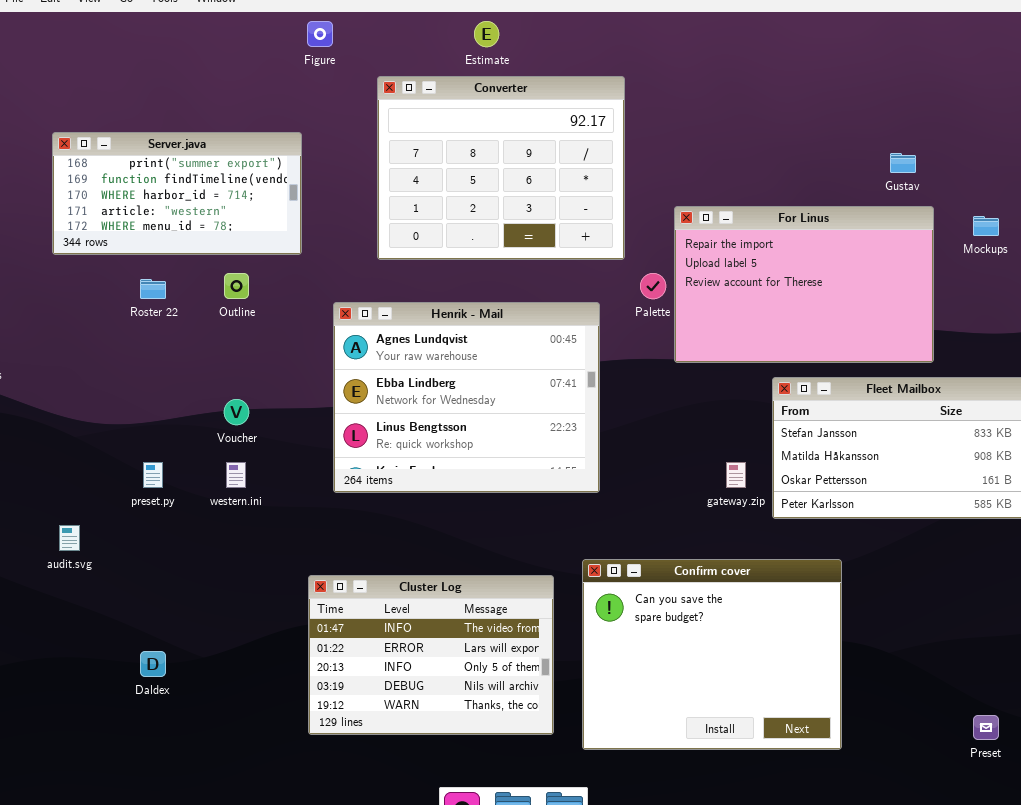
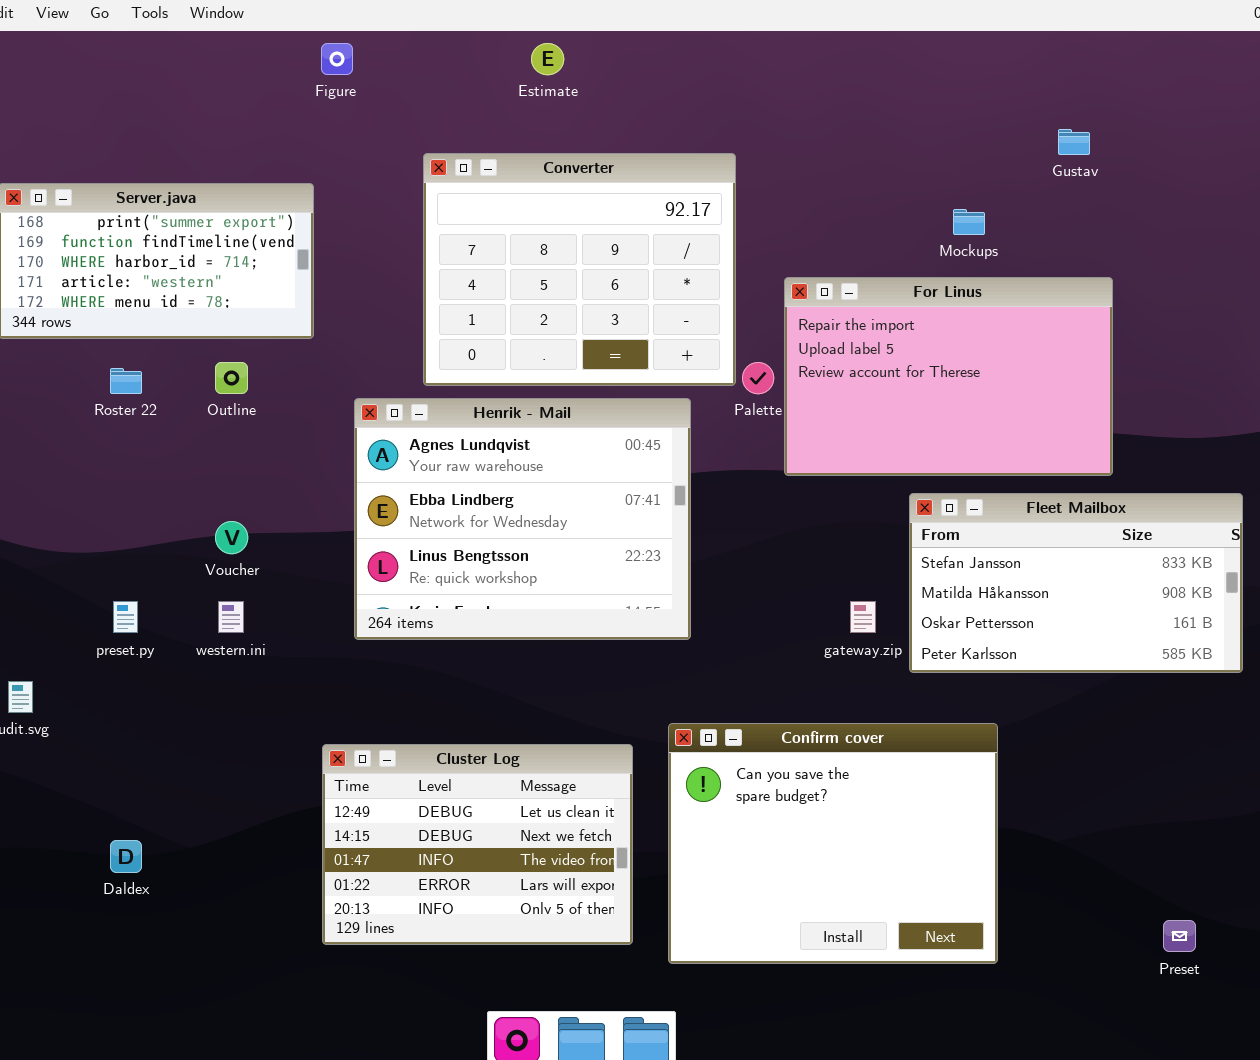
Converter: [377,76,625,260] -> [423,153,736,386], moved
Gustav: [890,153,916,173] -> [1058,129,1090,155], moved
Mockups: [973,216,999,236] -> [953,209,985,235], moved
Cluster Log: [308,575,554,735] -> [322,744,633,945], scrolled up 2 rows

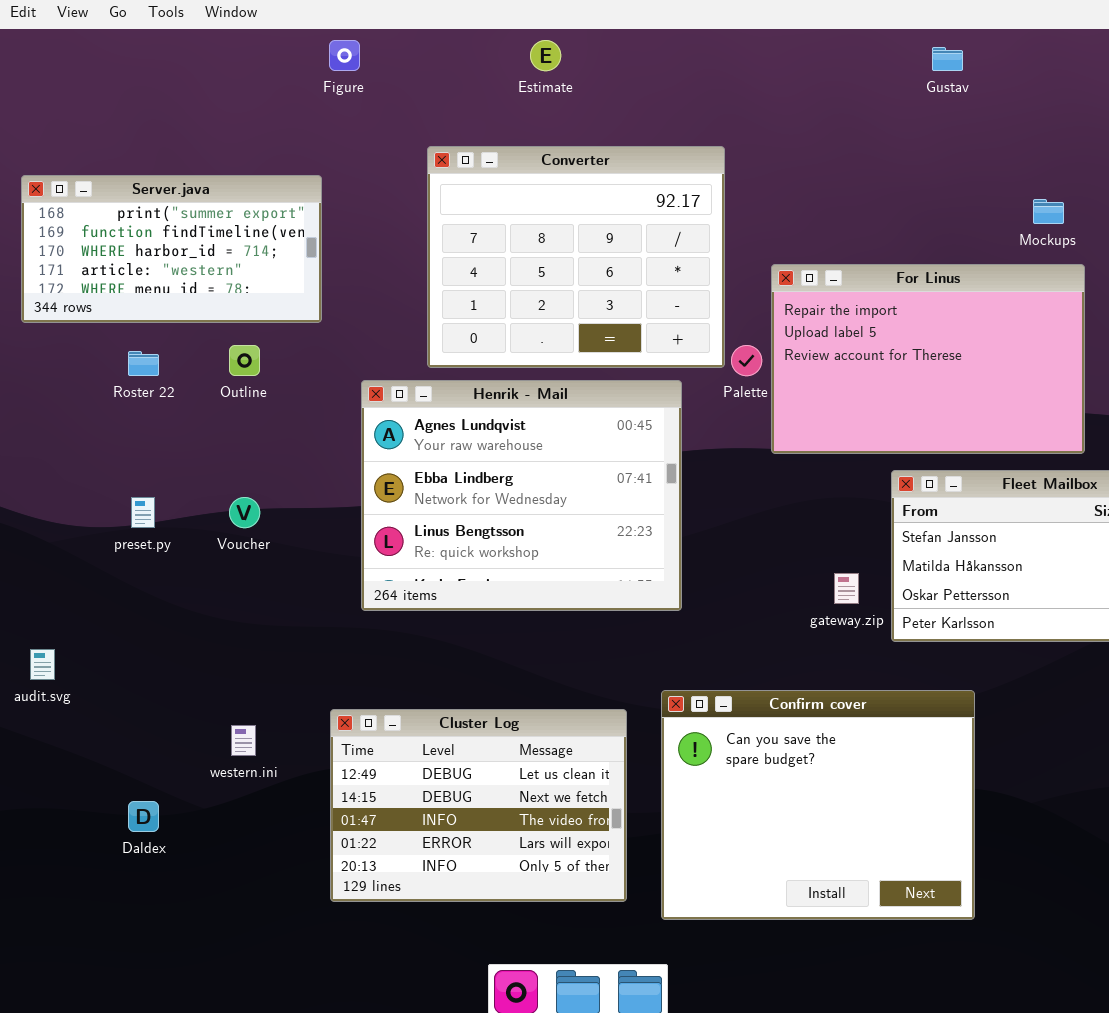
Gustav: [1058,129,1090,155] -> [932,47,963,71], moved
Mockups: [953,209,985,235] -> [1033,199,1064,224], moved
preset.py: [113,601,138,633] -> [131,497,155,528], moved
western.ini: [218,601,244,633] -> [231,725,256,756], moved

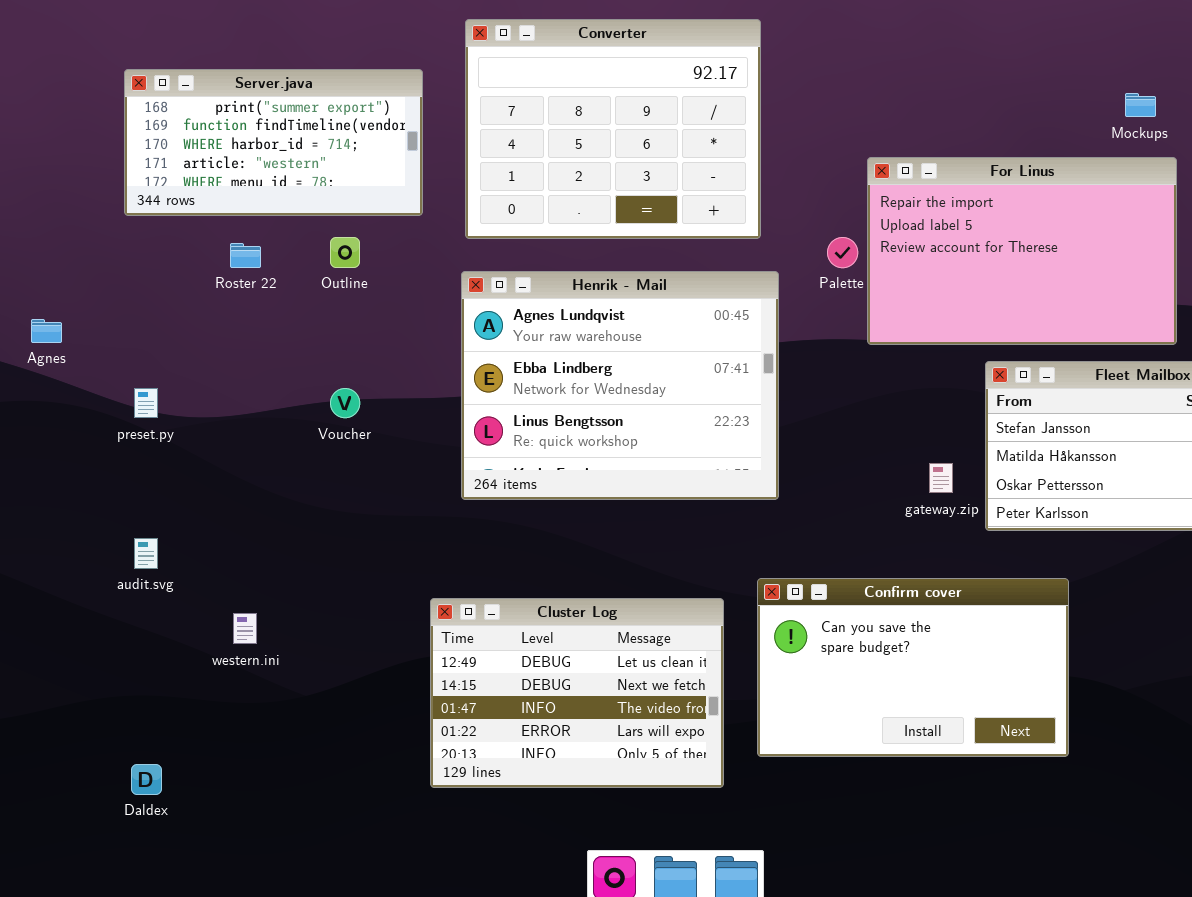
Converter: [427,146,725,368] -> [465,19,761,239], moved
preset.py: [131,497,155,528] -> [134,388,158,418], moved
Confirm cover: [661,690,975,920] -> [757,578,1069,757], resized
western.ini: [231,725,256,756] -> [233,613,257,644], moved
Daldex: [128,801,159,832] -> [131,764,162,795], moved

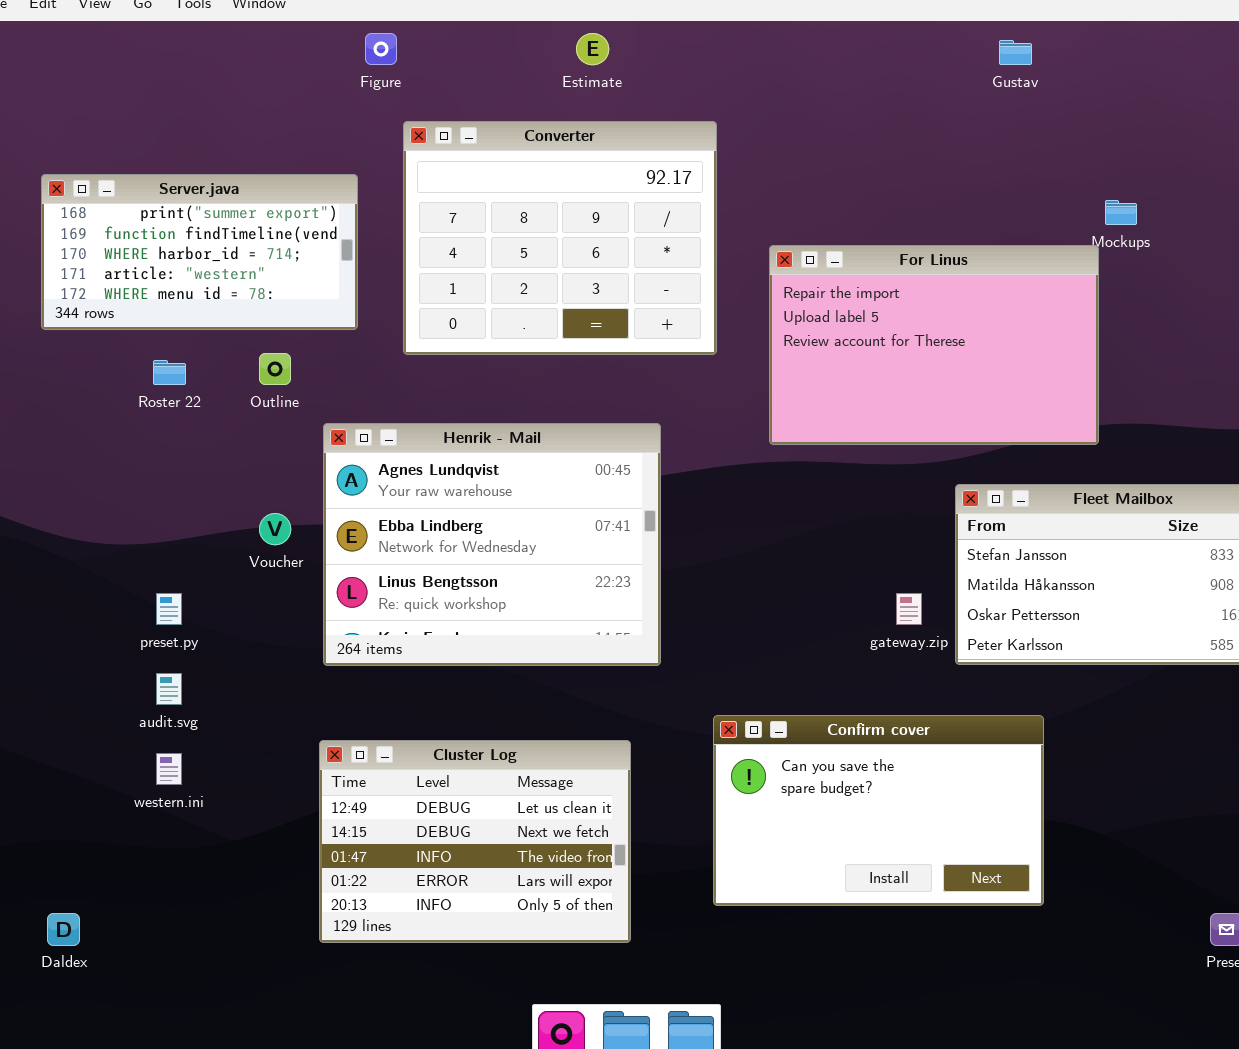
For Linus: [867,157,1177,345] -> [769,245,1099,445], moved
Henrik - Mail: [461,271,779,500] -> [323,423,661,666], moved
preset.py: [134,388,158,418] -> [156,593,182,625], moved
audit.svg: [134,538,158,569] -> [156,673,182,705], moved
Cluster Log: [430,598,724,788] -> [319,740,631,943], moved

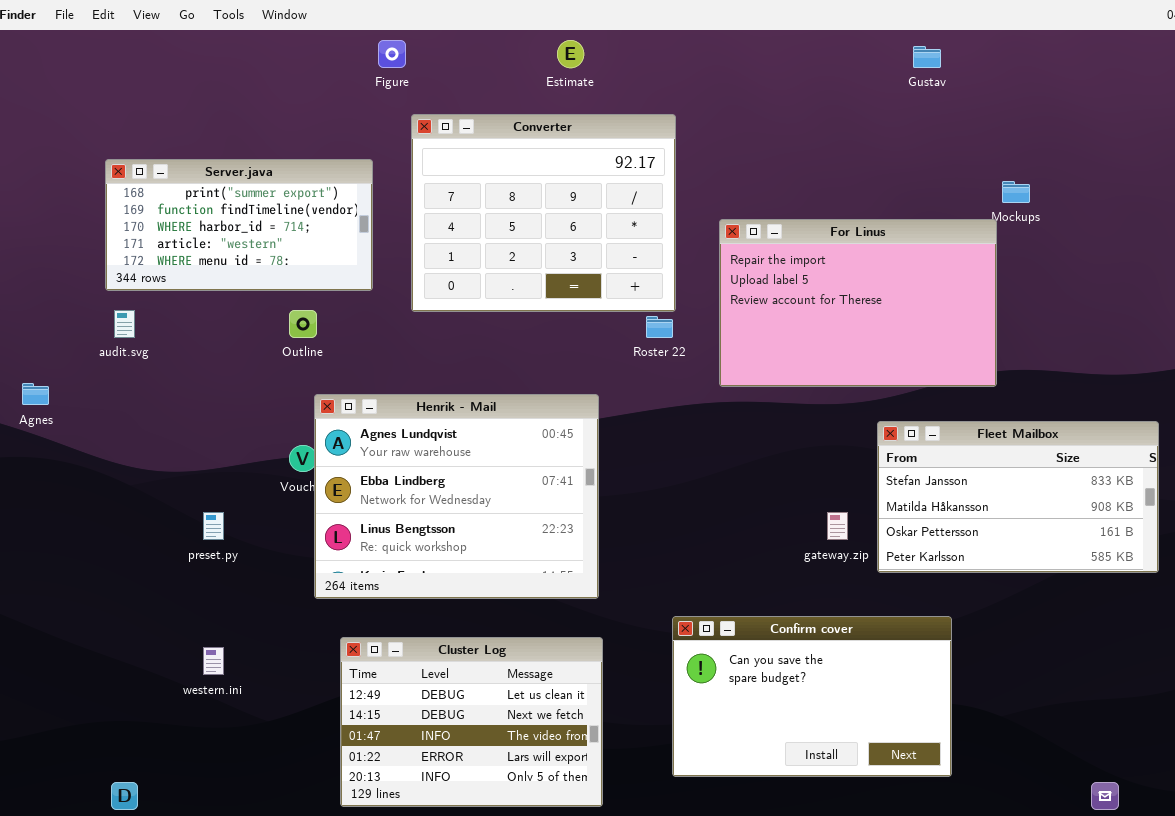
Roster 22: [153,360,186,385] -> [646,316,673,338], moved
Henrik - Mail: [323,423,661,666] -> [314,394,599,599], moved
audit.svg: [156,673,182,705] -> [114,310,135,338], moved

